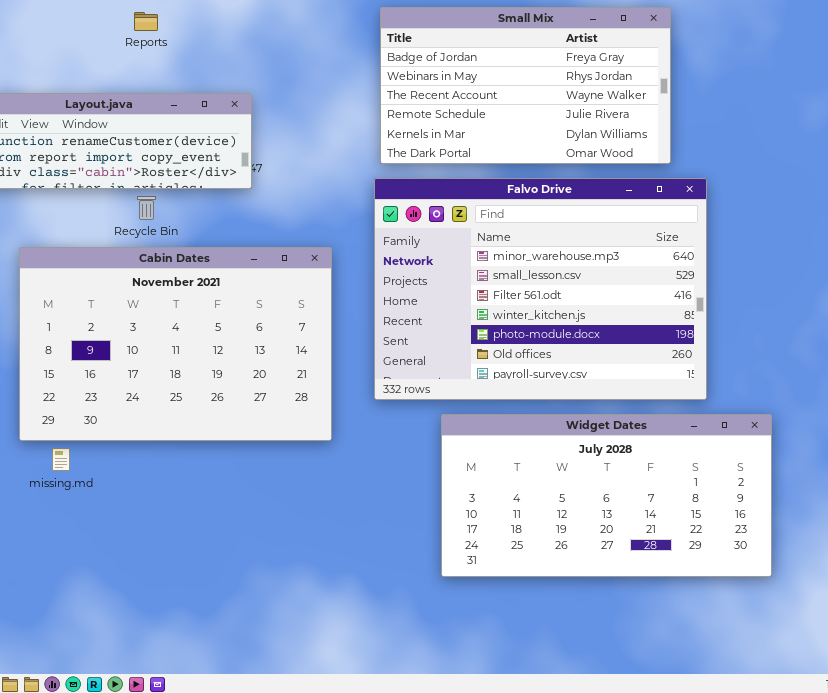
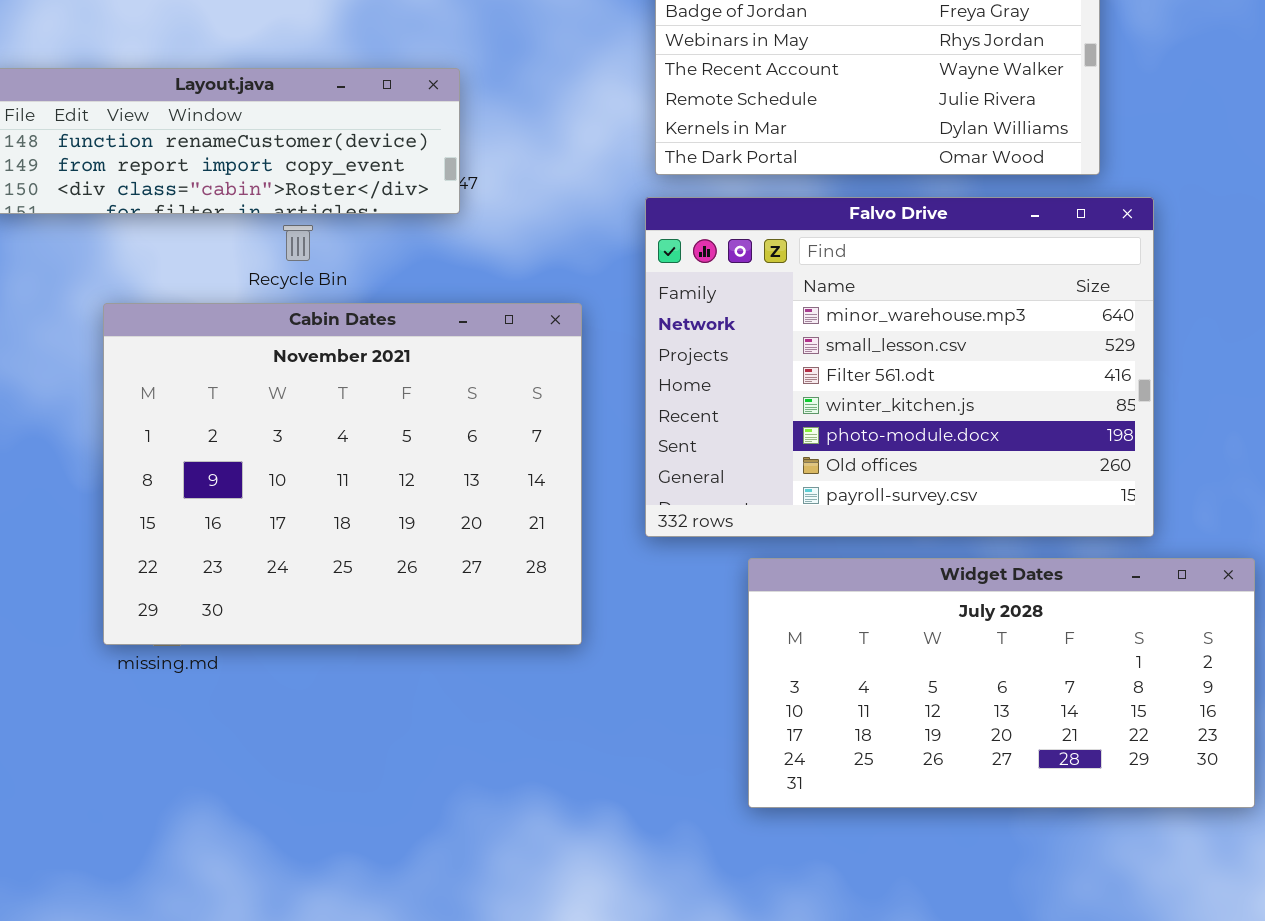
Cabin Dates: [19,247,332,441] -> [103,303,582,645], resized

